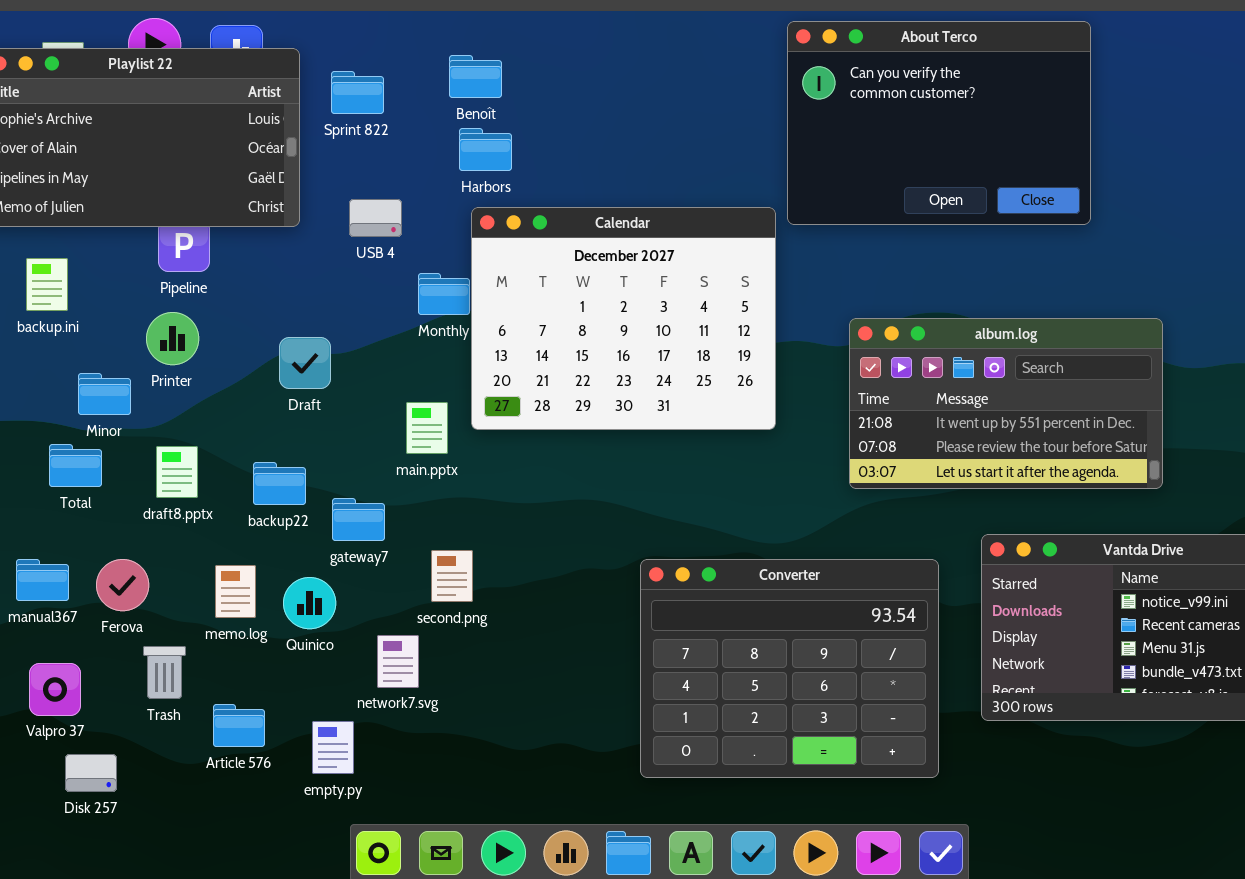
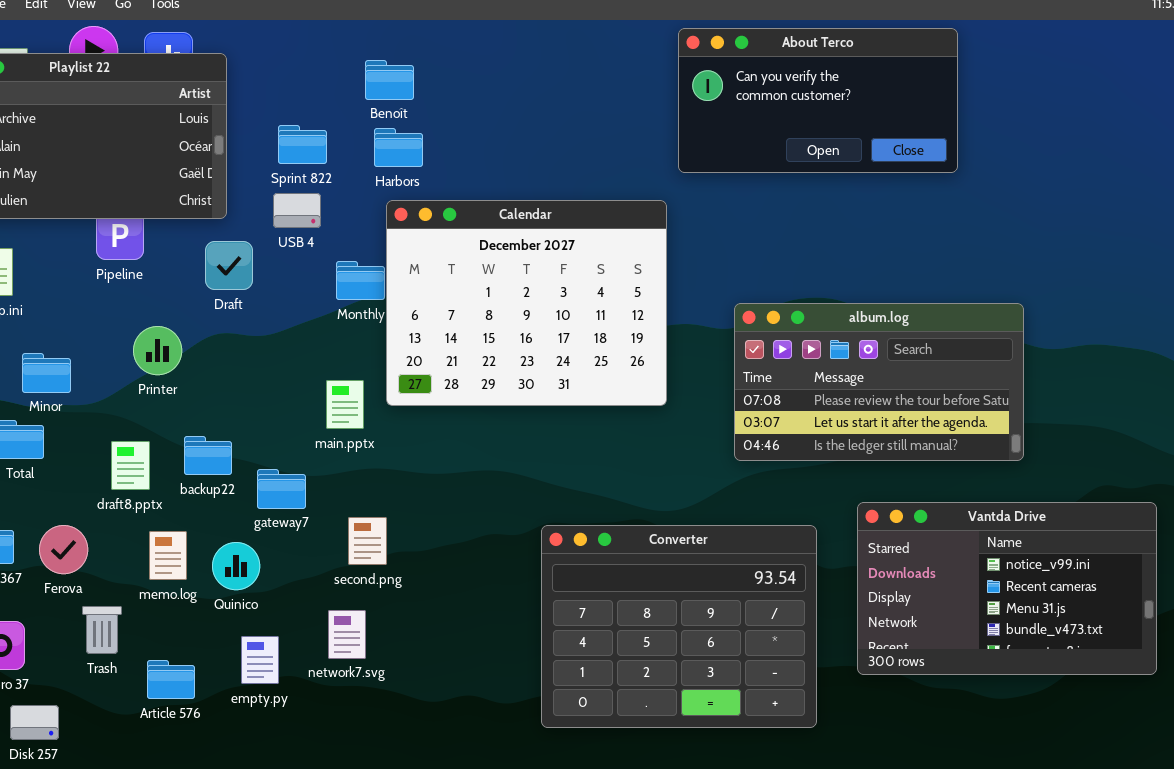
About Terco: [787,21,1091,225] -> [678,28,958,173], resized
Sprint 822: [331,71,384,114] -> [278,125,327,164], moved
Printer: [146,312,199,365] -> [133,326,182,375], moved
album.log: [849,318,1163,489] -> [734,303,1024,461], scrolled down 1 row
Draft: [279,337,331,389] -> [205,241,253,290], moved
draft8.pptx: [156,446,198,498] -> [111,441,150,490], moved
network7.svg: [377,635,419,688] -> [328,610,366,659], moved
empty.py: [312,721,354,774] -> [241,636,279,684], moved

